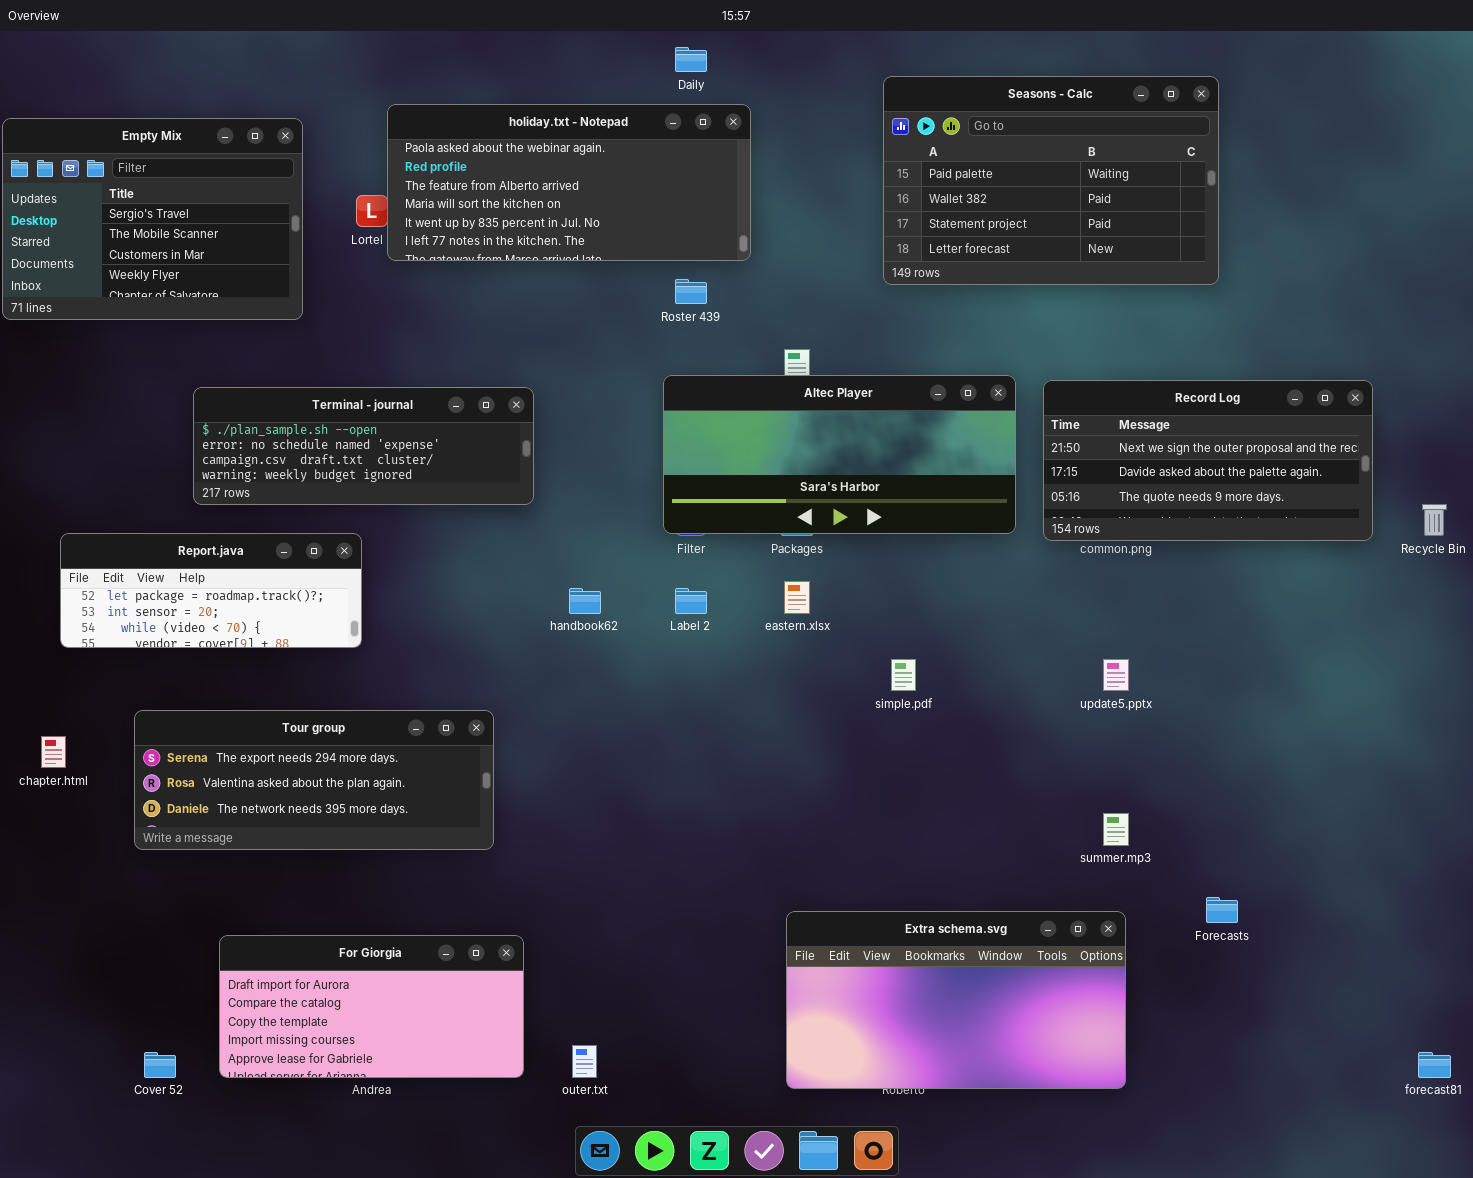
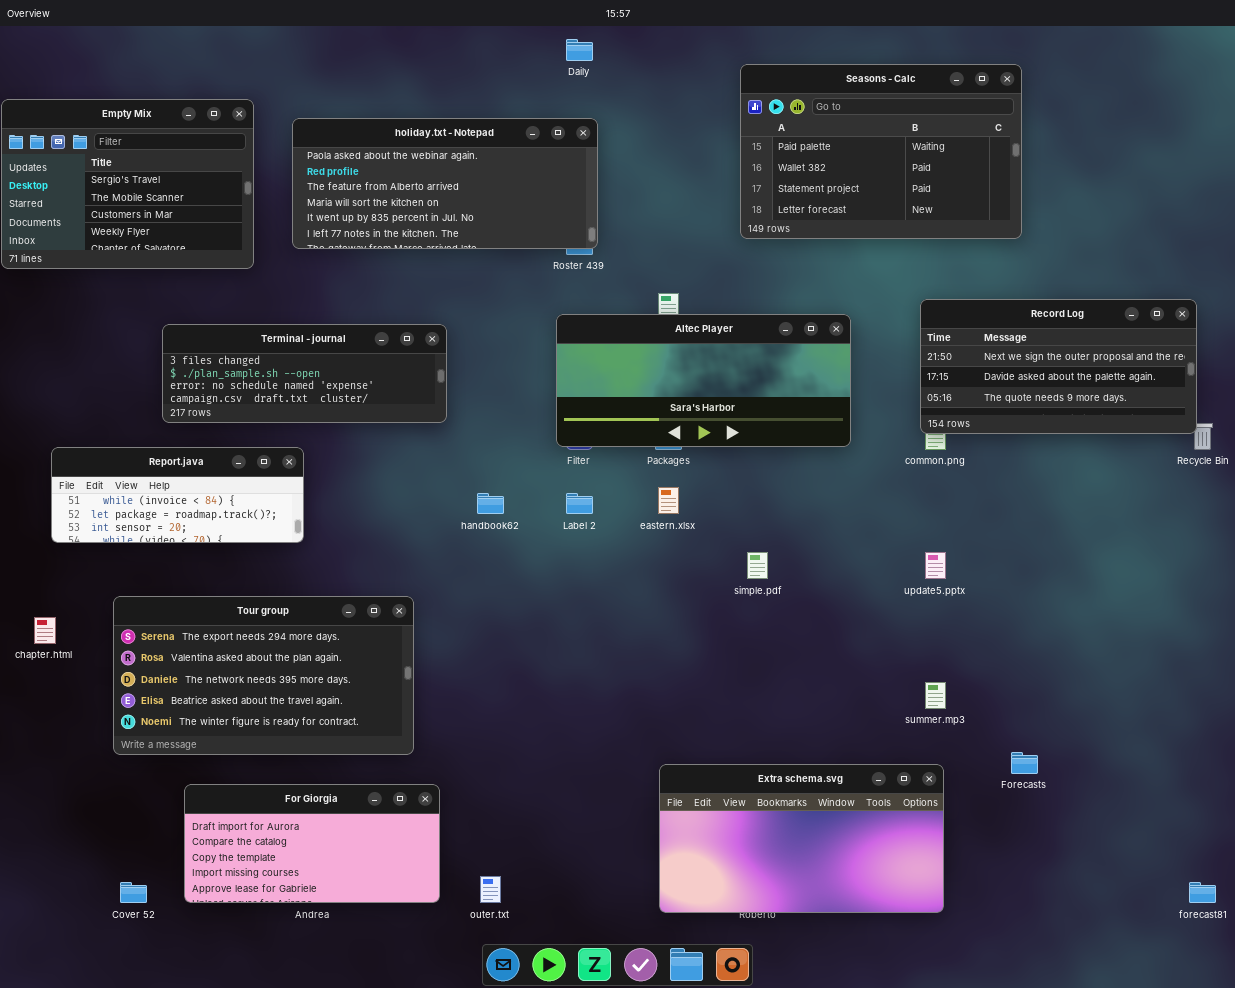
holiday.txt - Notepad: [387,104,751,261] -> [292,118,598,249], moved
Record Log: [1043,380,1373,541] -> [920,299,1197,434], moved
Terminal - journal: [193,387,534,505] -> [162,324,447,423], scrolled up 1 row
Report.java: [60,533,362,648] -> [51,447,304,543], scrolled up 1 row
Tour group: [134,710,494,850] -> [113,596,414,755], resized

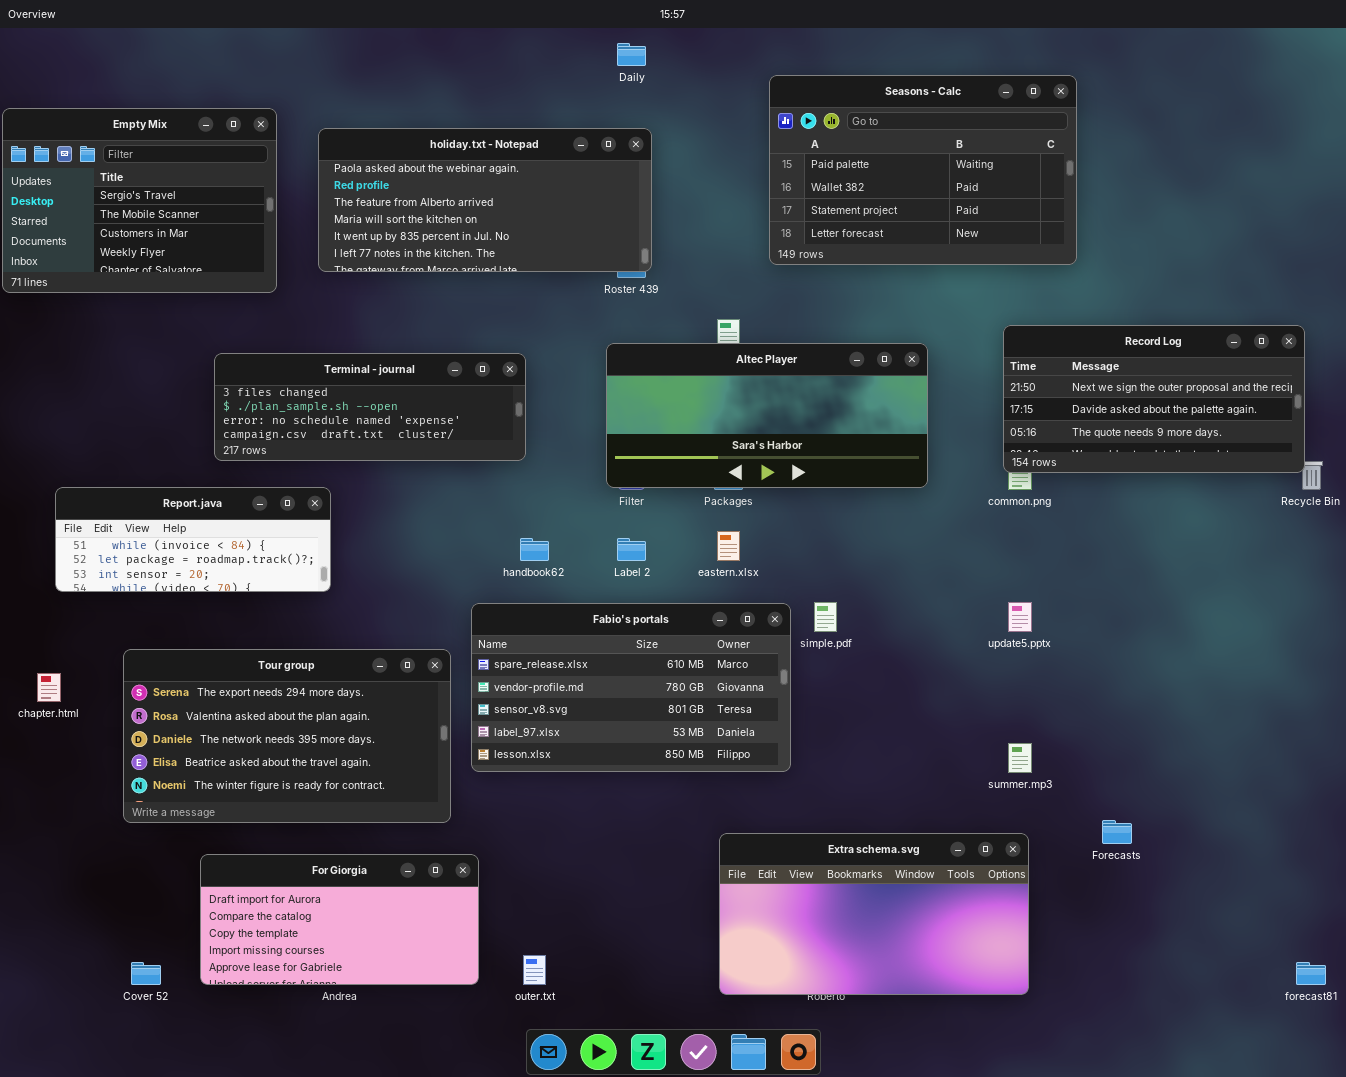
Seasons - Calc: [740,64,1022,239] -> [769,75,1077,265], moved
Terminal - journal: [162,324,447,423] -> [214,353,526,461], moved
Fabio's portals: none -> [471,603,791,772], opened

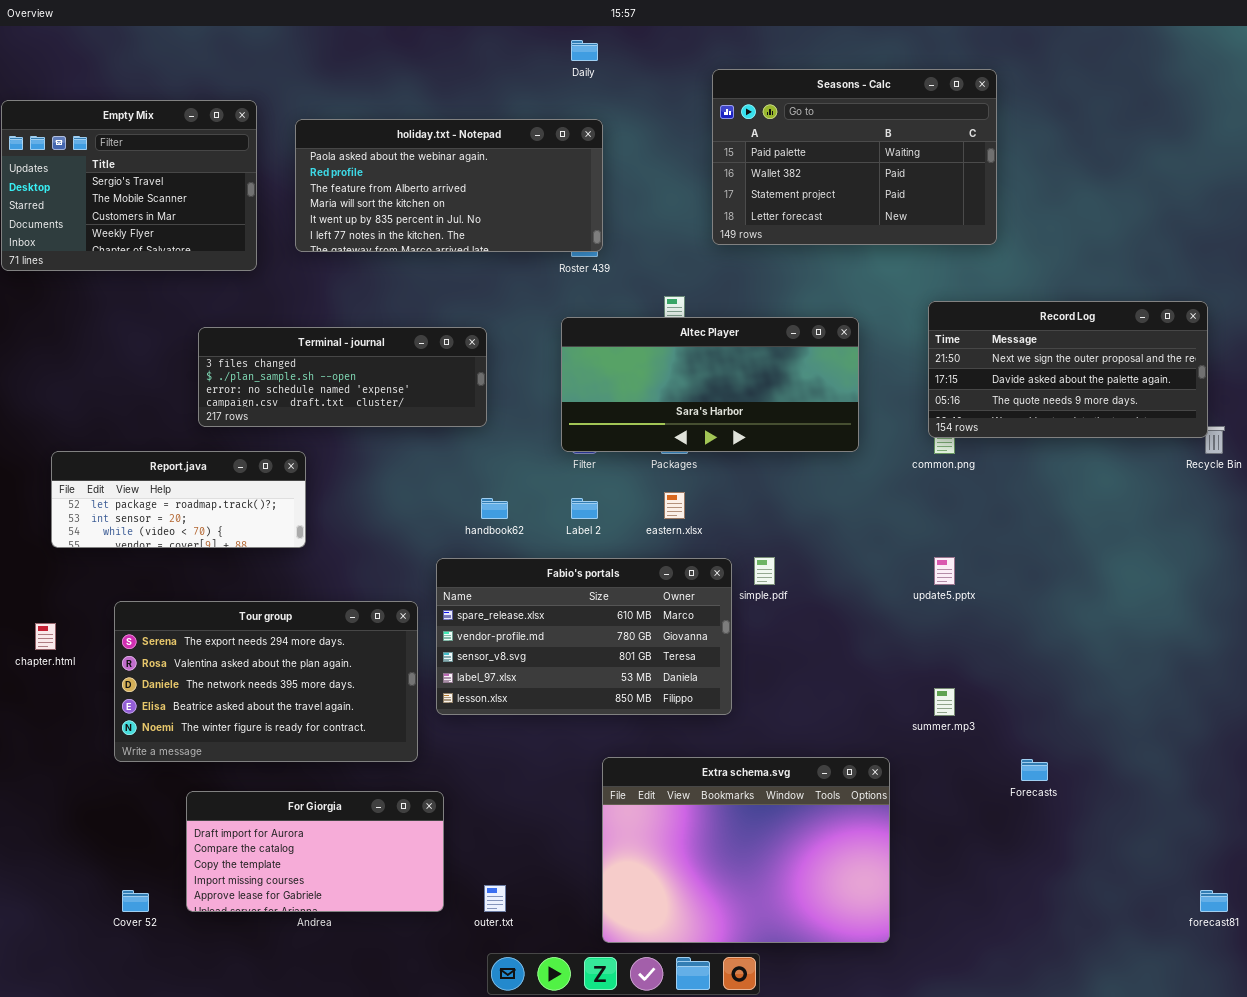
Report.java: [55,487,331,592] -> [51,451,306,548], scrolled down 1 row
Extra schema.svg: [719,833,1029,995] -> [602,757,890,943], moved, resized

